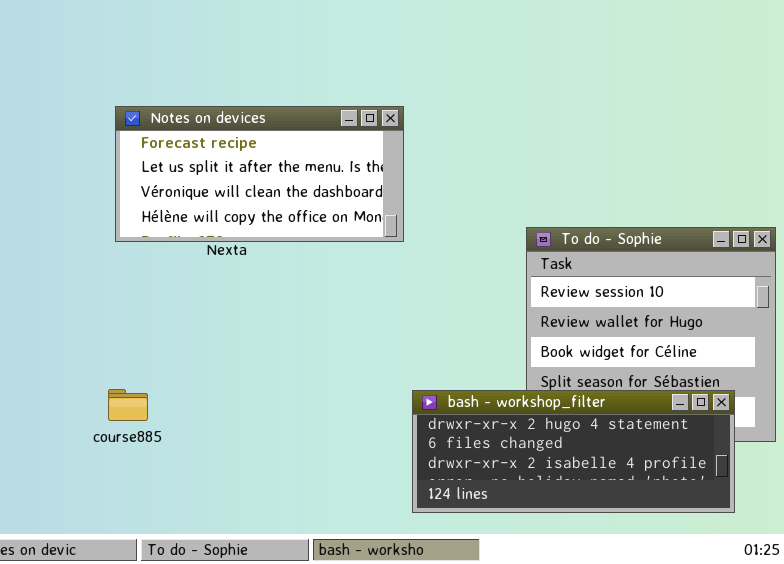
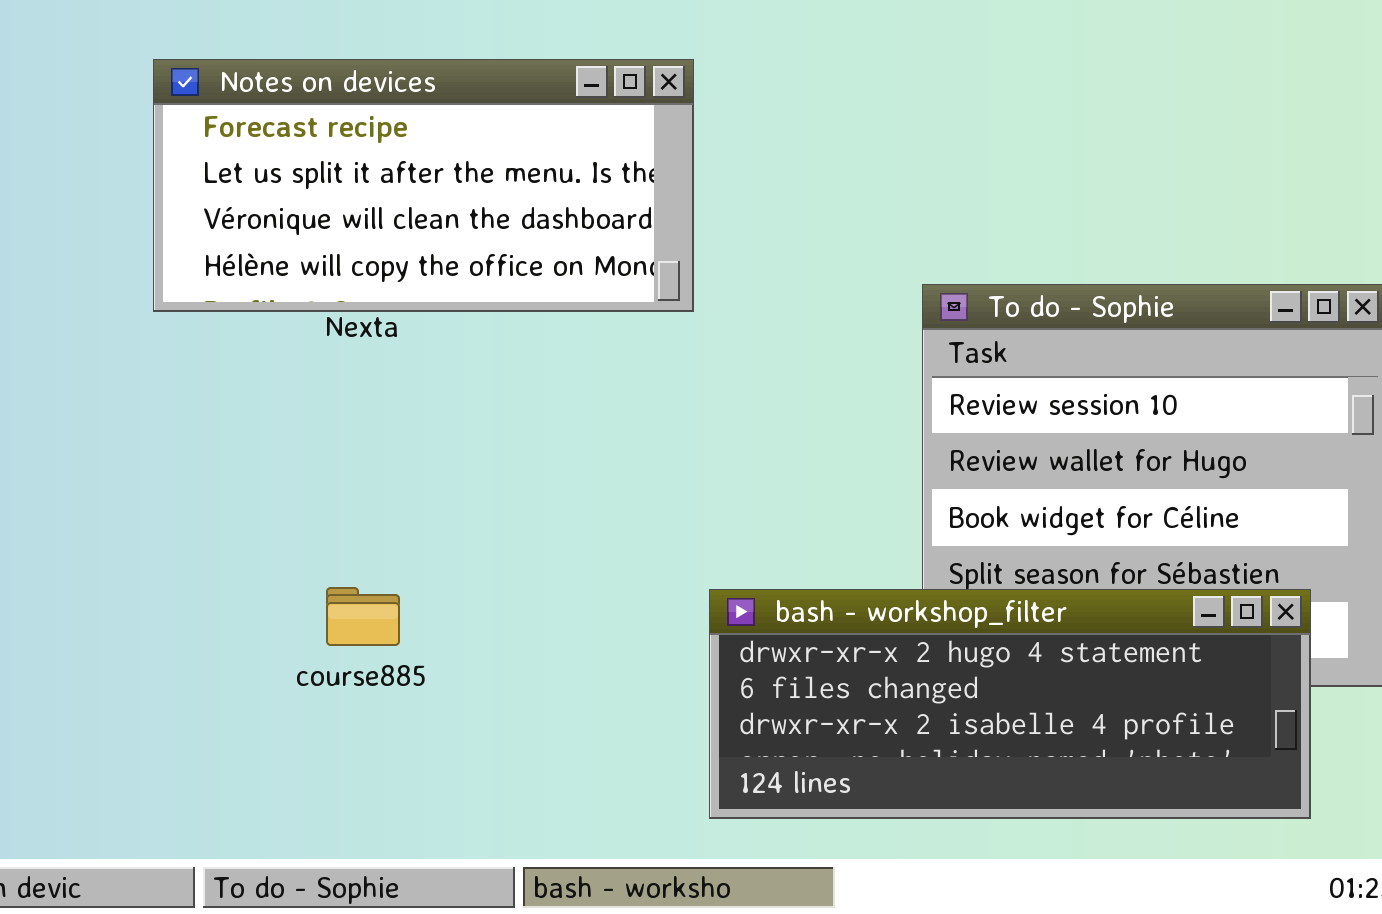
course885: [108,389,148,421] -> [326,587,400,646], moved

